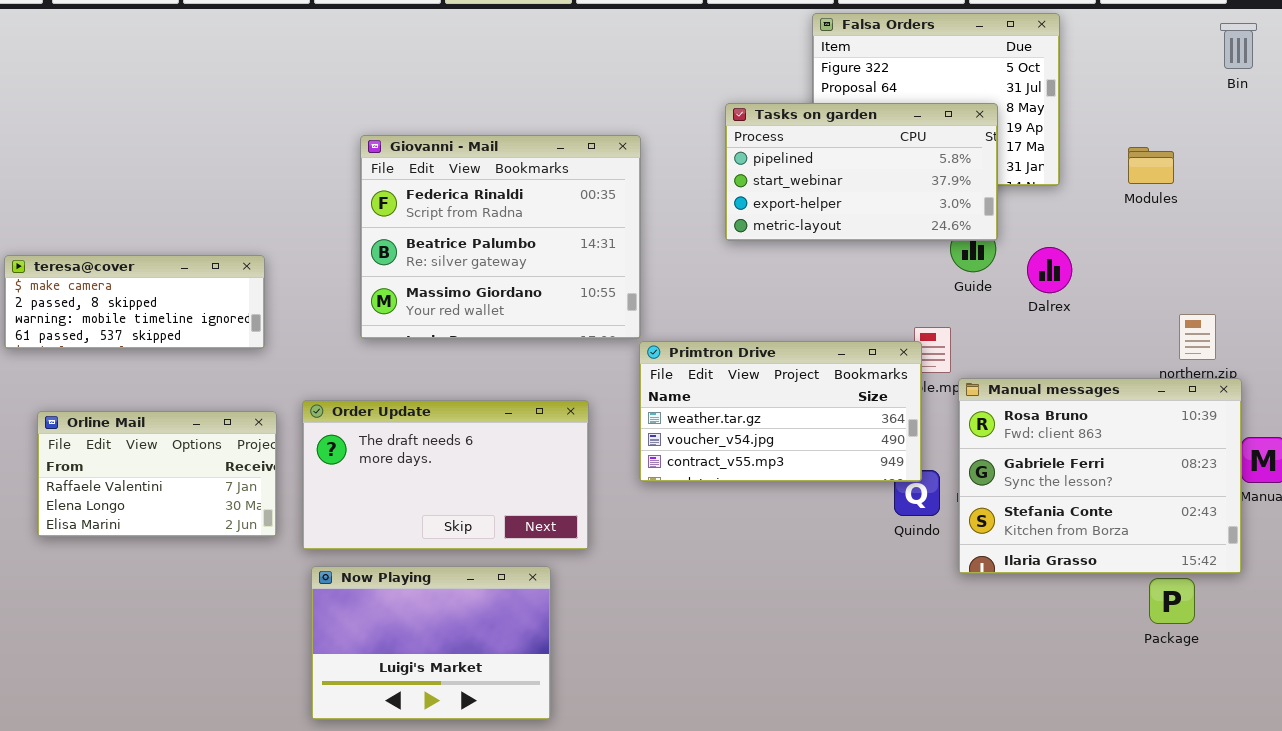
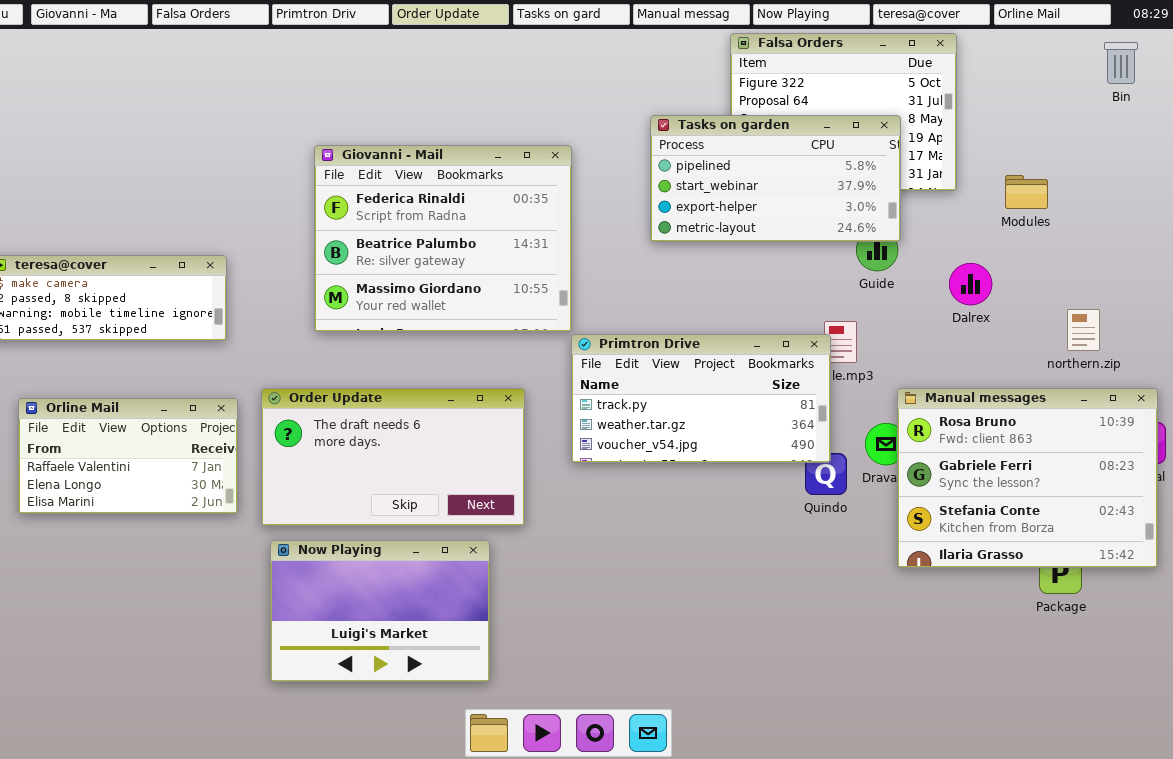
Modules: [1128,147,1174,184] -> [1005,175,1048,209], moved
Dalrex: [1027,247,1072,293] -> [949,263,992,305], moved
Primtron Drive: [639,341,922,482] -> [571,334,831,463], scrolled up 1 row
Manual messages: [958,378,1242,574] -> [897,388,1158,568], moved

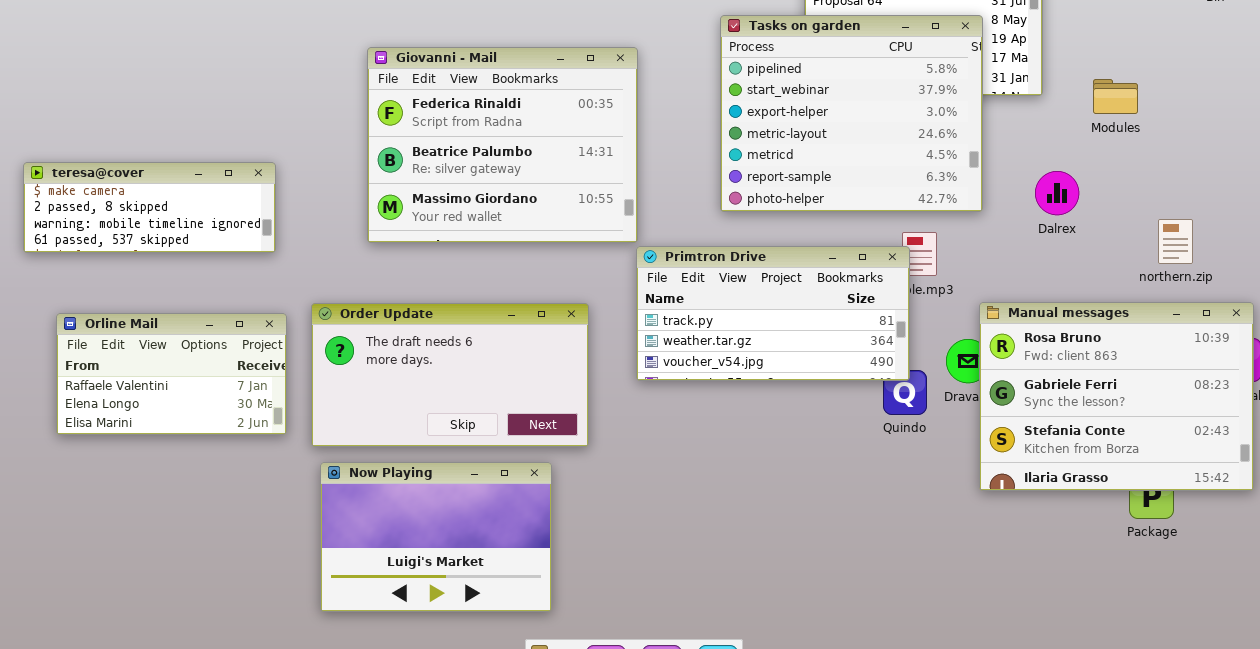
Tasks on garden: [650,115,901,242] -> [720,15,983,212], resized

